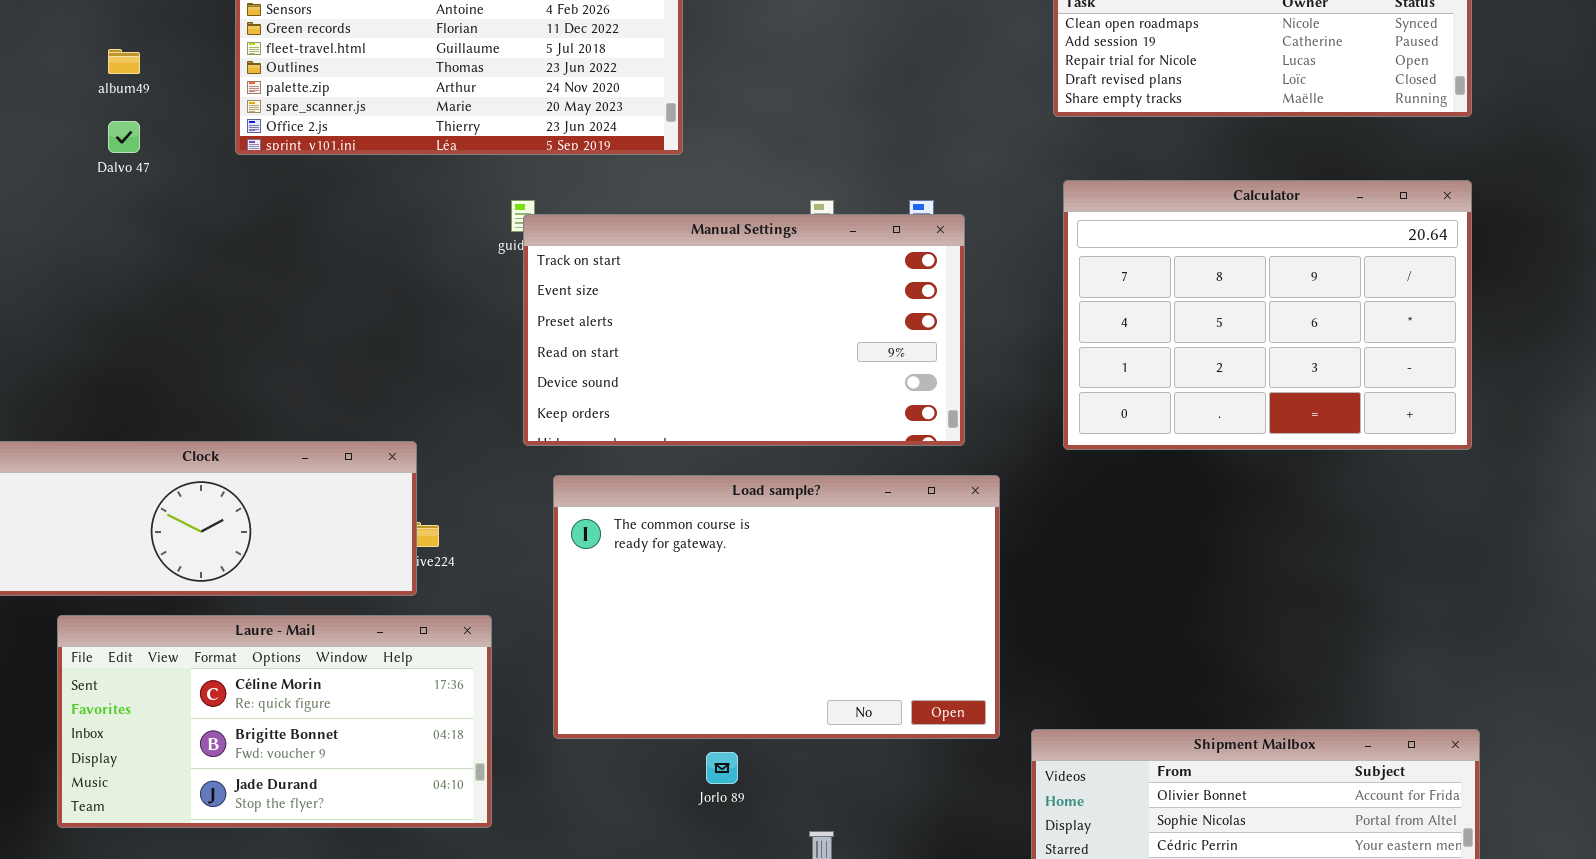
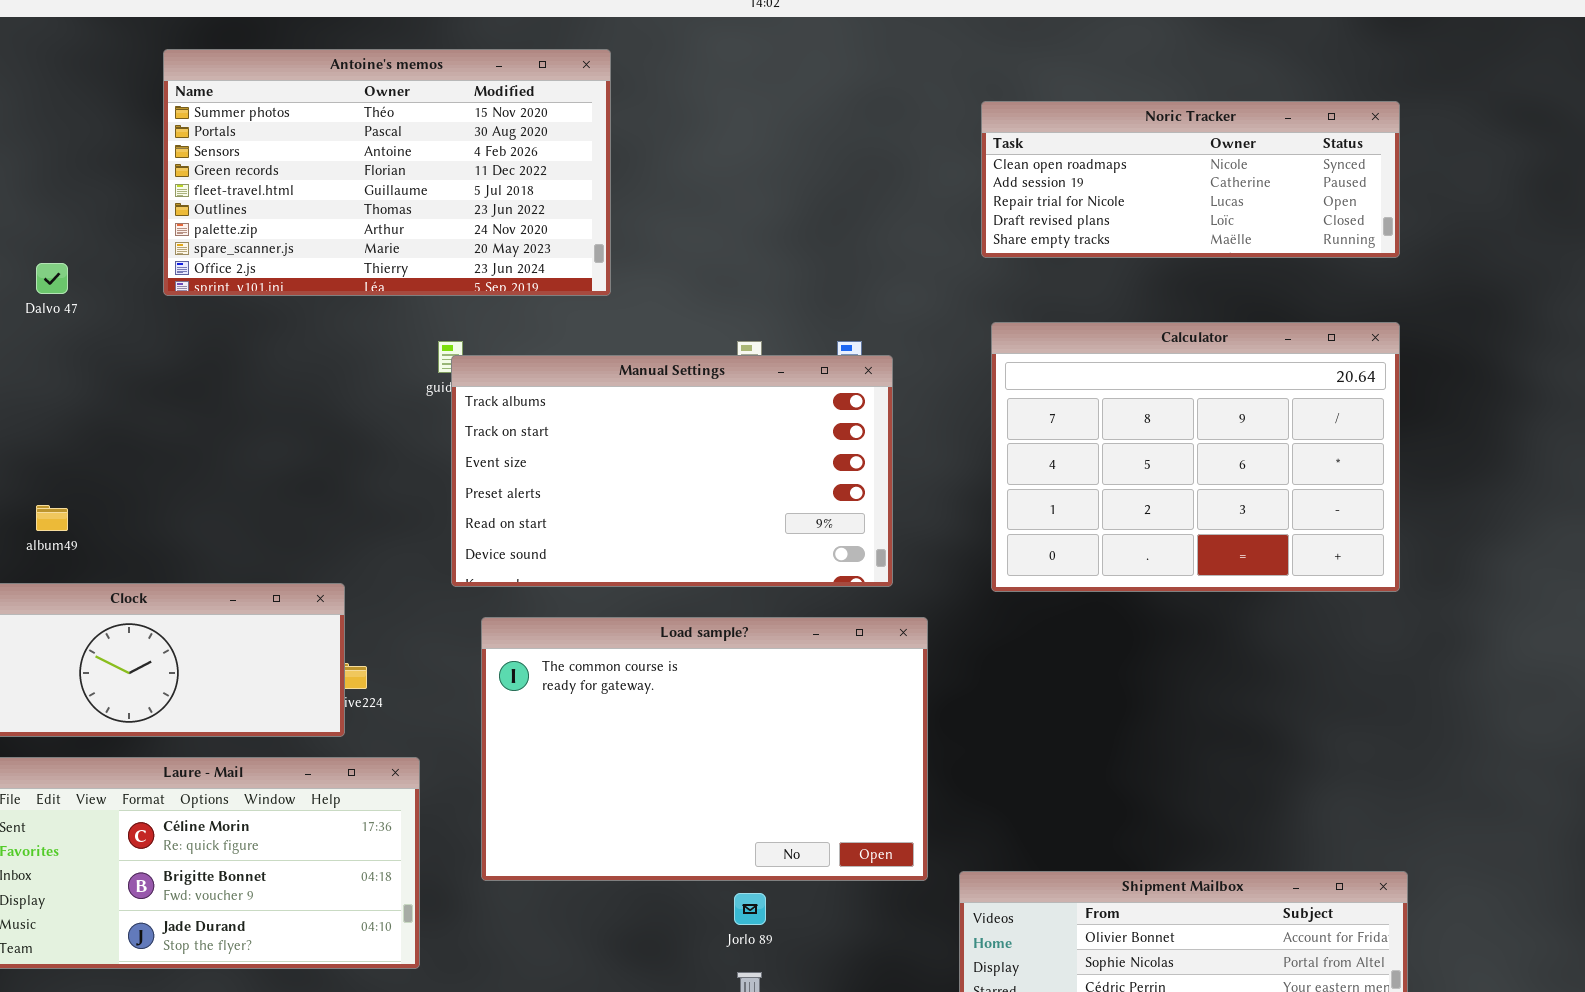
album49: [108,49,140,74] -> [36,505,68,531], moved
Manual Settings: [523,214,965,446] -> [451,355,893,587], scrolled up 1 row
Jorlo 89: [706,752,738,784] -> [734,893,766,925], moved

